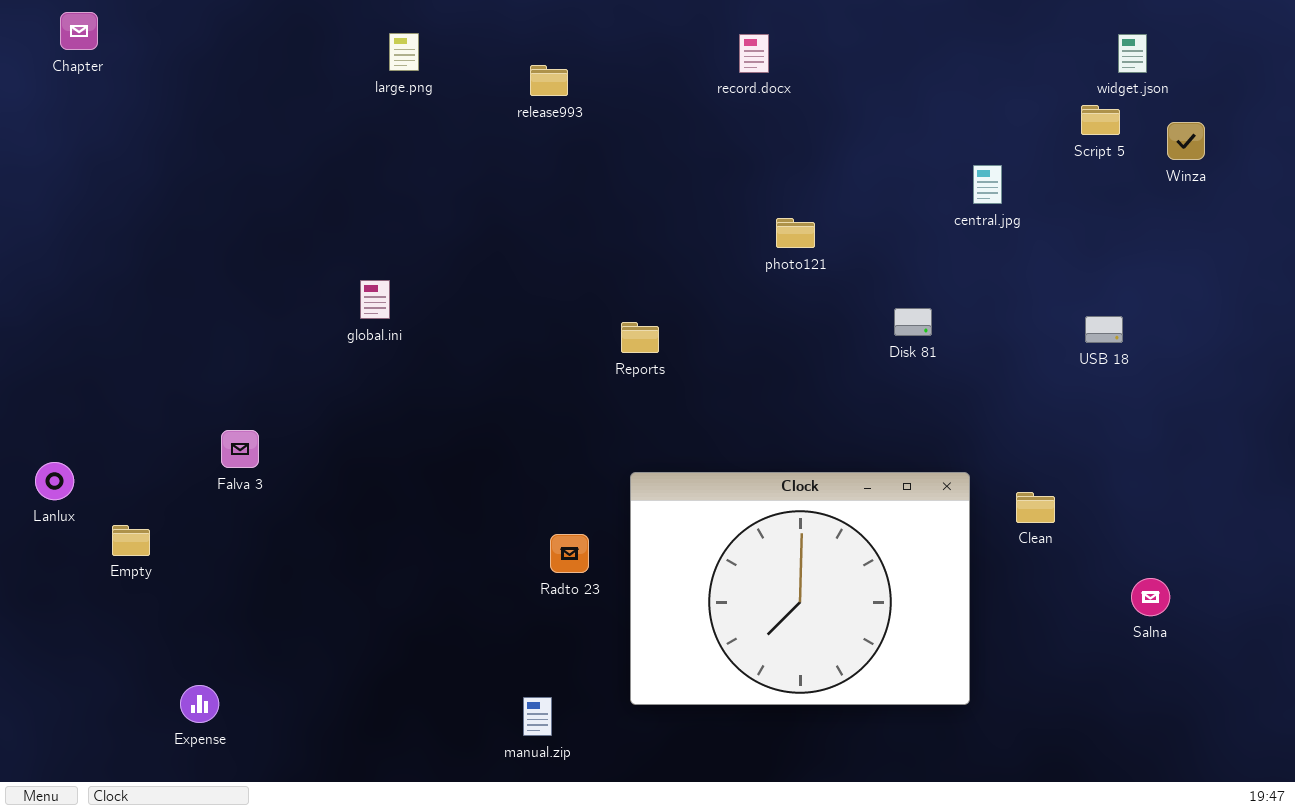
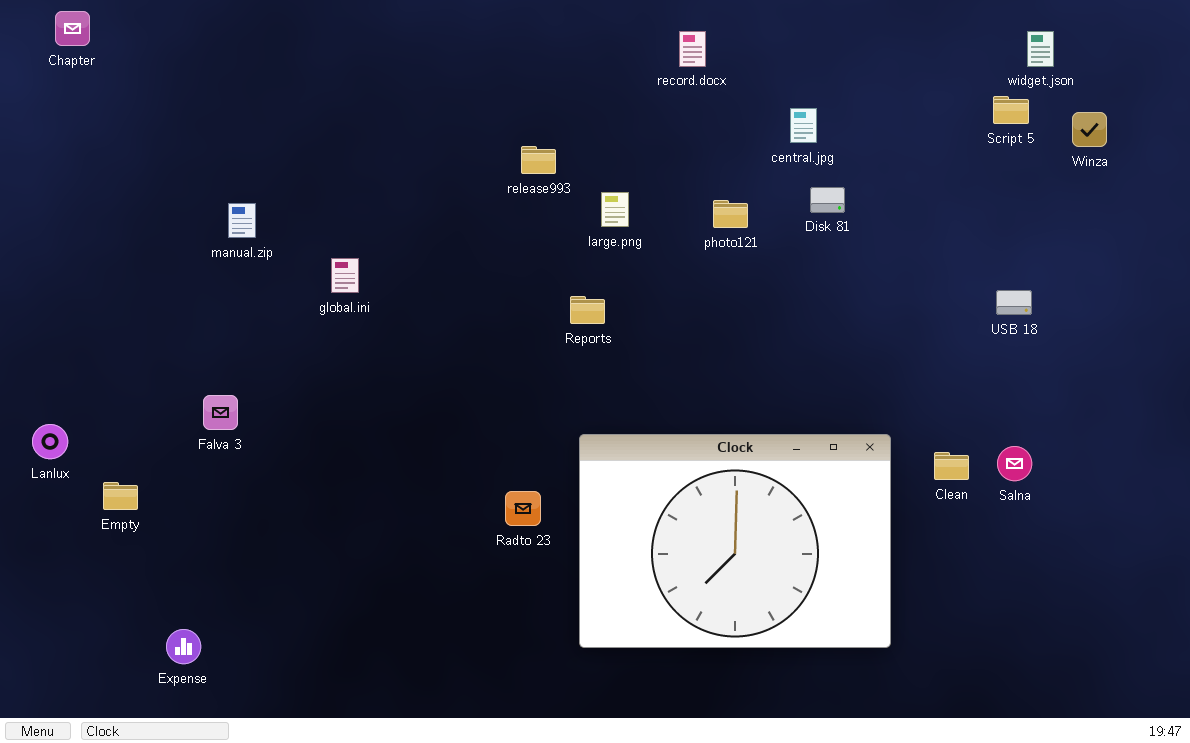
large.png: [389,33,419,71] -> [601,192,629,227], moved
release993: [530,65,568,96] -> [521,146,556,174], moved
central.jpg: [973,165,1002,204] -> [790,108,817,143], moved
Disk 81: [894,308,932,336] -> [810,187,845,213], moved
Salna: [1131,578,1170,616] -> [997,446,1032,481], moved
manual.zip: [523,697,552,736] -> [228,203,256,238], moved

